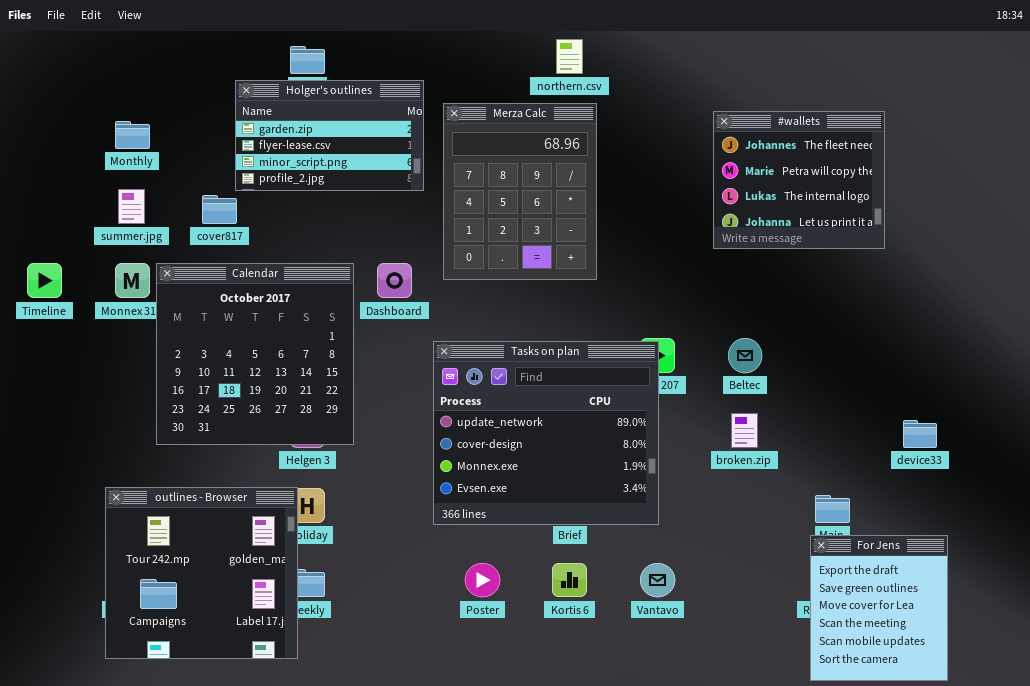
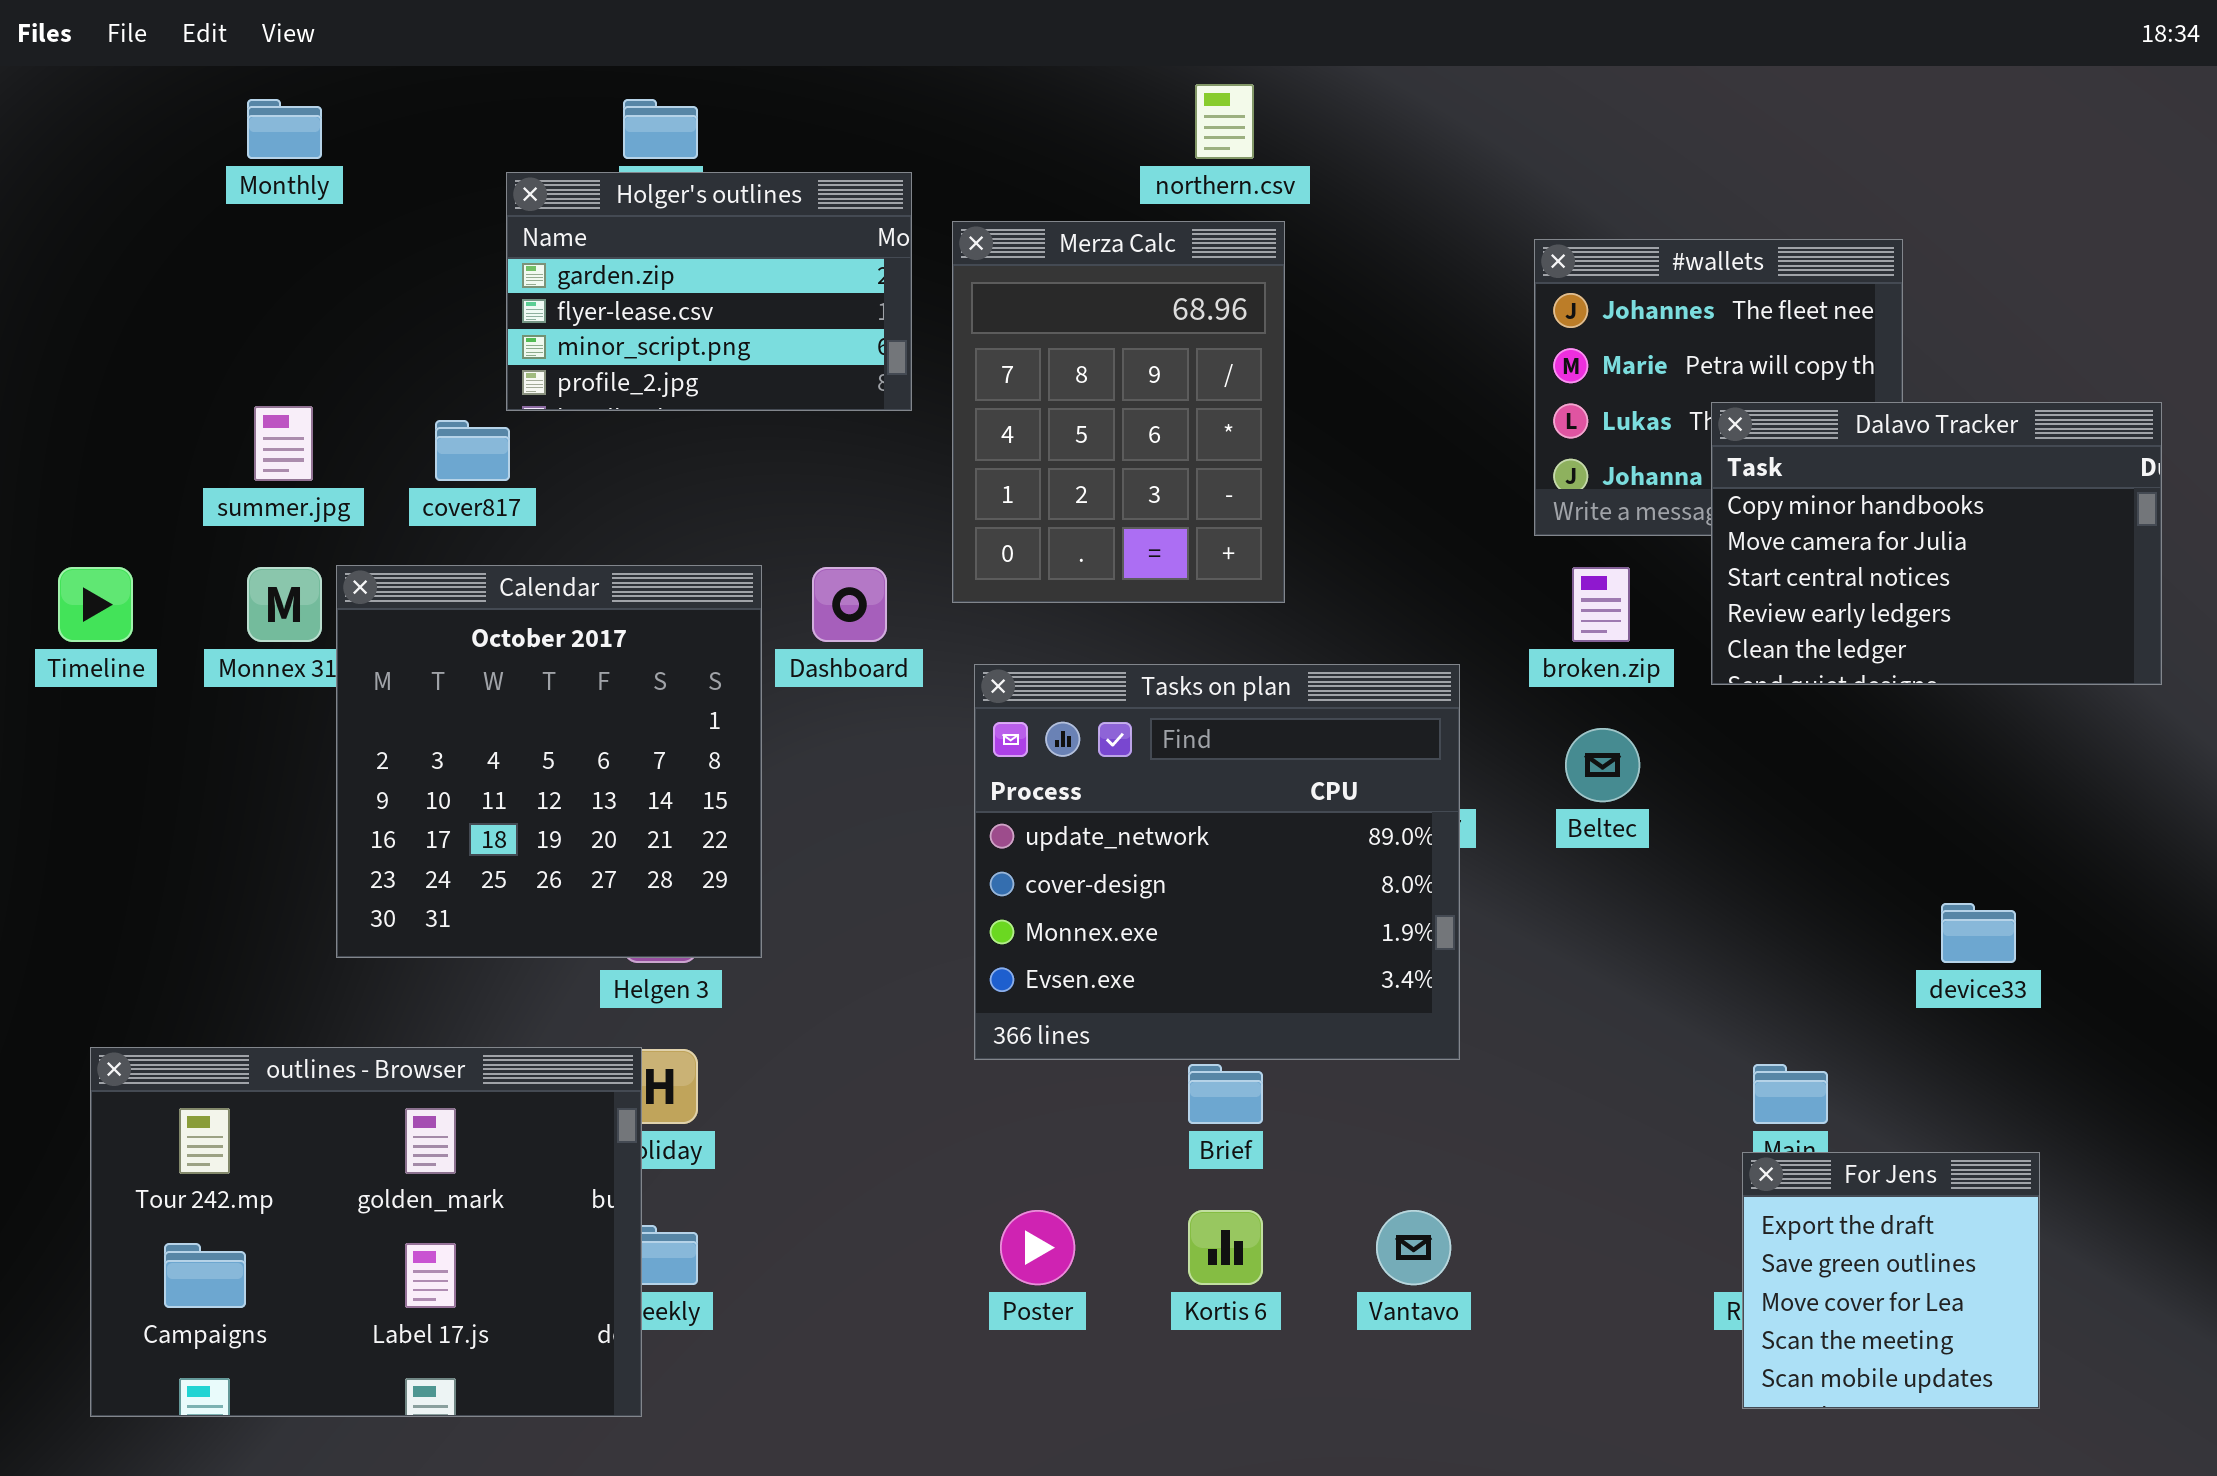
Monthly: [115,121,150,149] -> [247,99,322,159], moved
Dalavo Tracker: none -> [1711,402,2162,685], opened
Tasks on plan: [433,341,659,525] -> [974,664,1460,1060], moved
broken.zip: [731,413,758,448] -> [1572,567,1630,642], moved
outlines - Browser: [105,487,298,659] -> [90,1047,642,1417], resized
For Jens: [810,535,948,681] -> [1742,1152,2040,1409], resized

